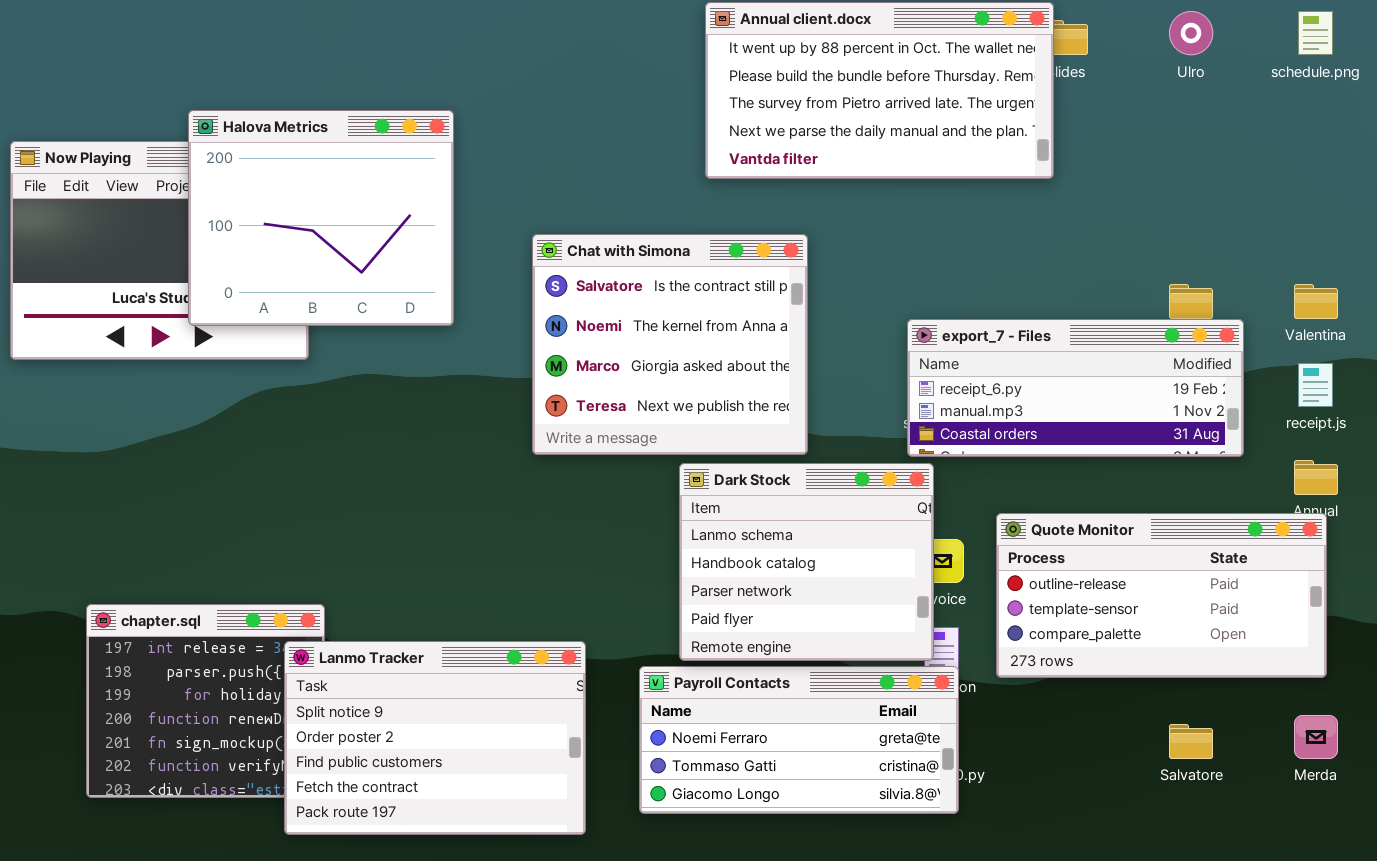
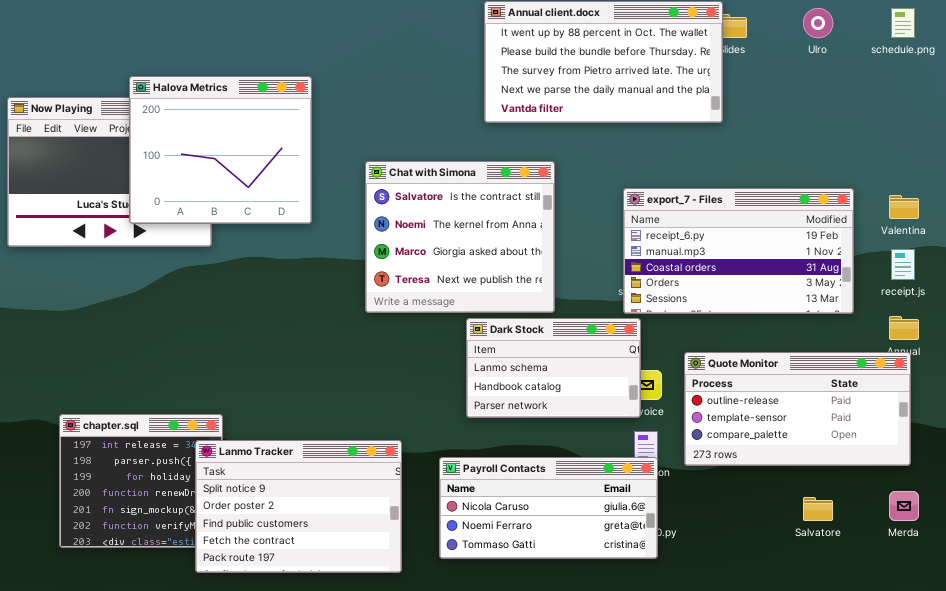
export_7 - Files: [907,319,1244,457] -> [623,188,854,314], resized
Dark Stock: [679,463,934,661] -> [466,318,641,418], resized
Payroll Contacts: [639,666,959,814] -> [439,457,658,559], scrolled up 1 row

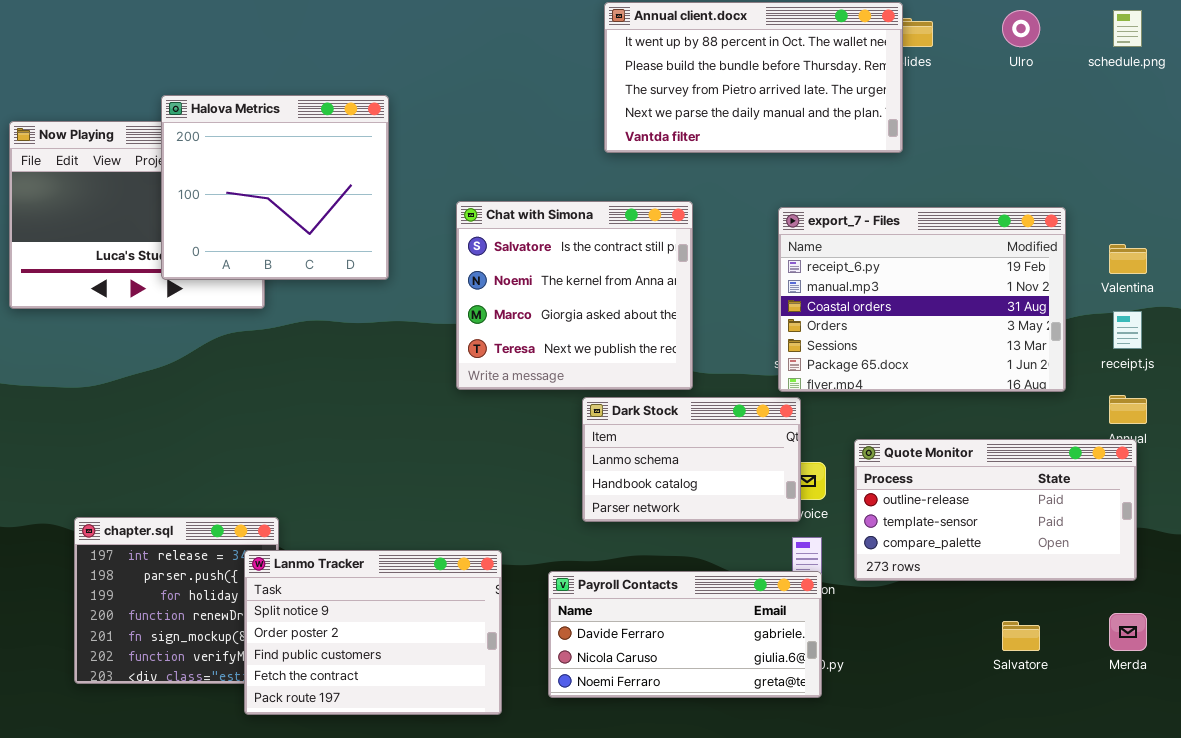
export_7 - Files: [623,188,854,314] -> [778,207,1066,392], resized
Payroll Contacts: [439,457,658,559] -> [548,571,822,698], scrolled up 1 row

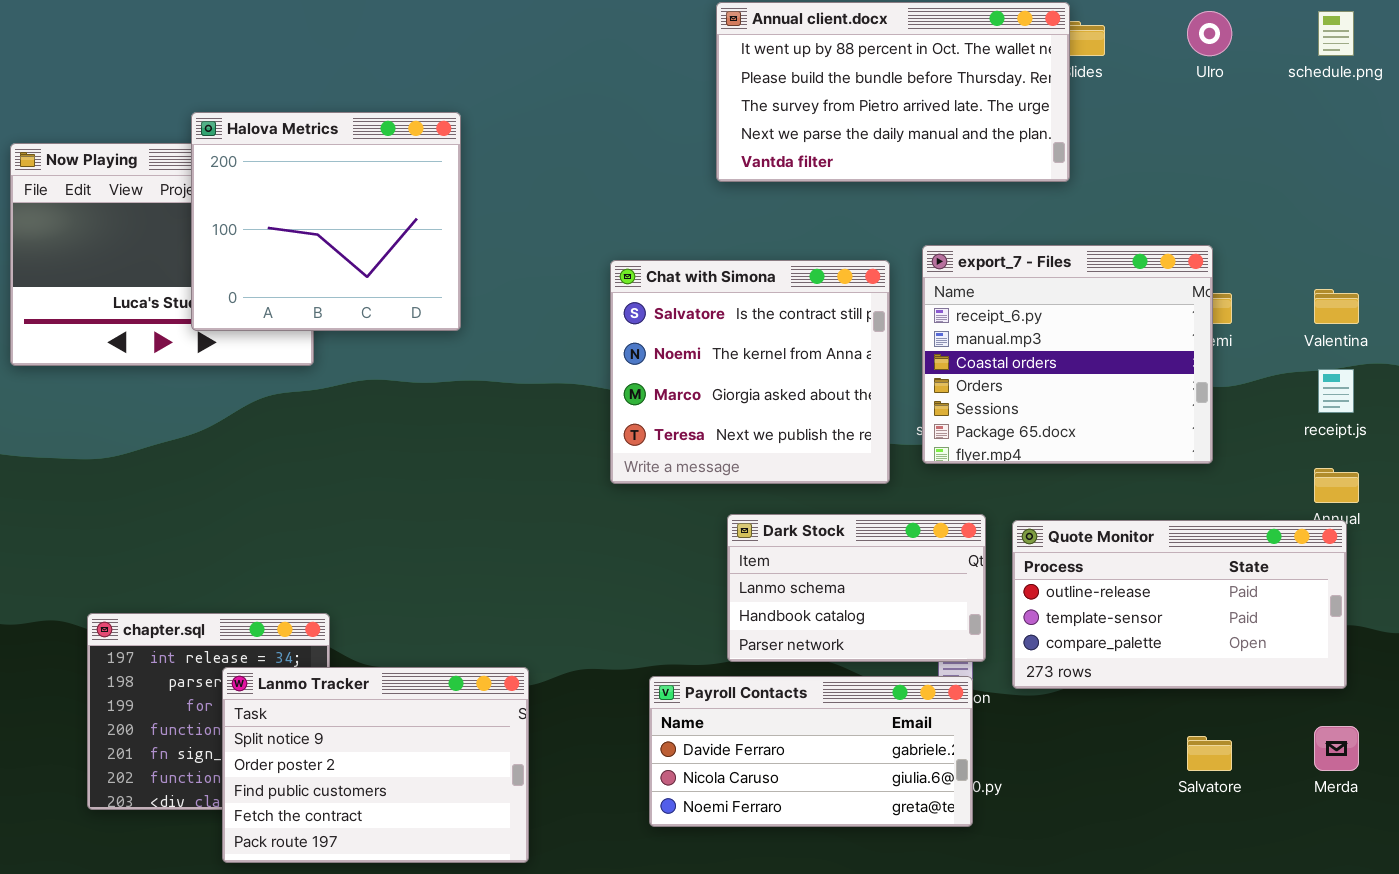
Chat with Simona: [456,201,693,390] -> [610,260,890,484], moved
export_7 - Files: [778,207,1066,392] -> [922,245,1213,464], resized
Dark Stock: [582,397,801,522] -> [727,514,986,662], moved
Lanmo Tracker: [244,550,502,715] -> [222,667,529,863], moved

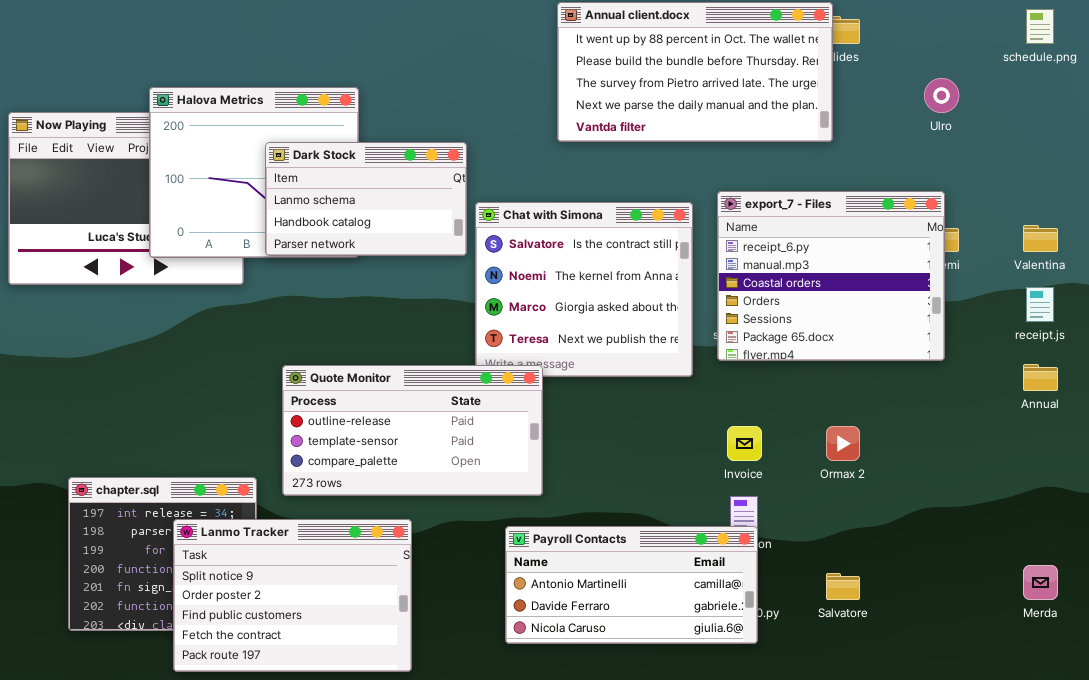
Ulro: [1187,11,1232,56] -> [924,78,959,113], moved
Dark Stock: [727,514,986,662] -> [265,142,467,256], moved
Quote Monitor: [1012,520,1347,689] -> [282,365,543,496], moved
Payroll Contacts: [649,676,973,827] -> [505,526,758,644], scrolled up 1 row
Salvatore: [1187,736,1232,771] -> [826,573,860,600], moved

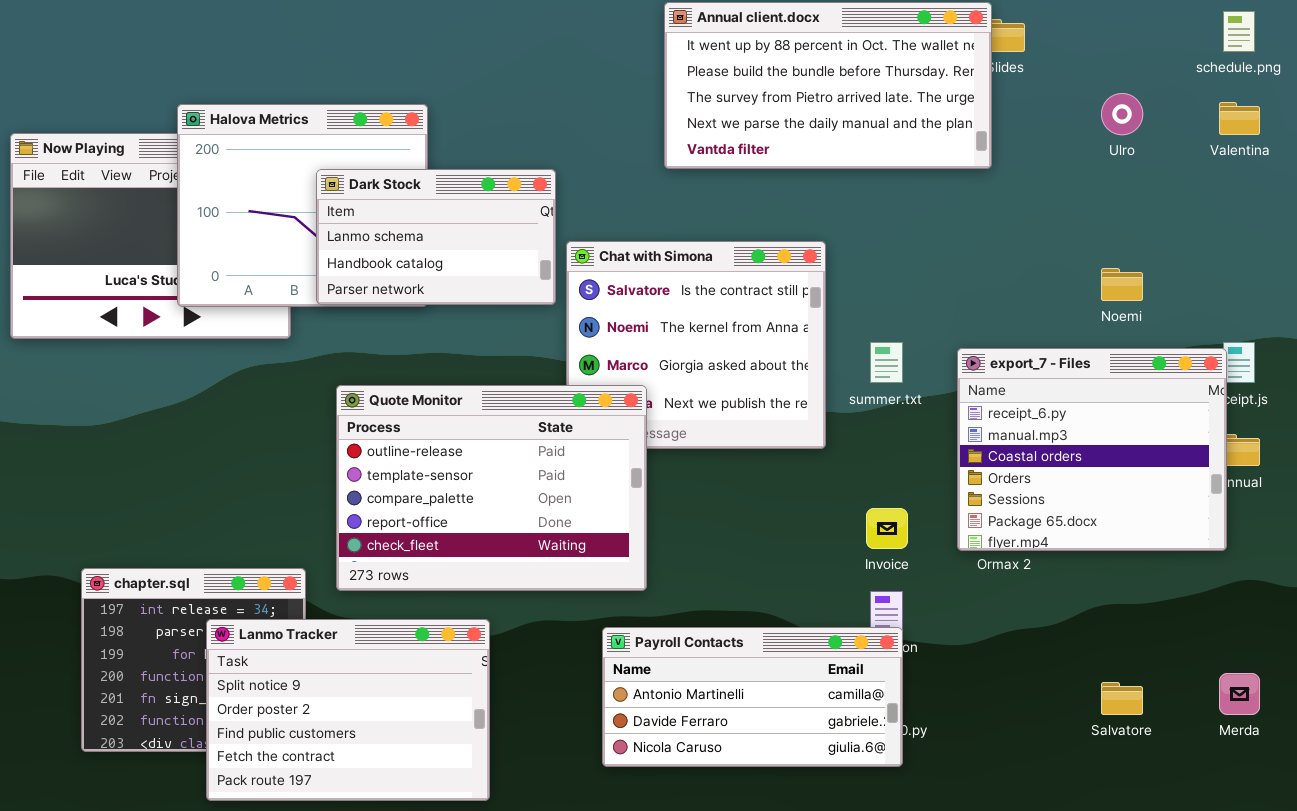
export_7 - Files: [717,191,945,361] -> [957,348,1227,551], moved
Valentina: [1023,225,1058,252] -> [1219,102,1260,135], moved
Quote Monitor: [282,365,543,496] -> [336,385,647,591], resized
Salvatore: [826,573,860,600] -> [1101,682,1143,715], moved

